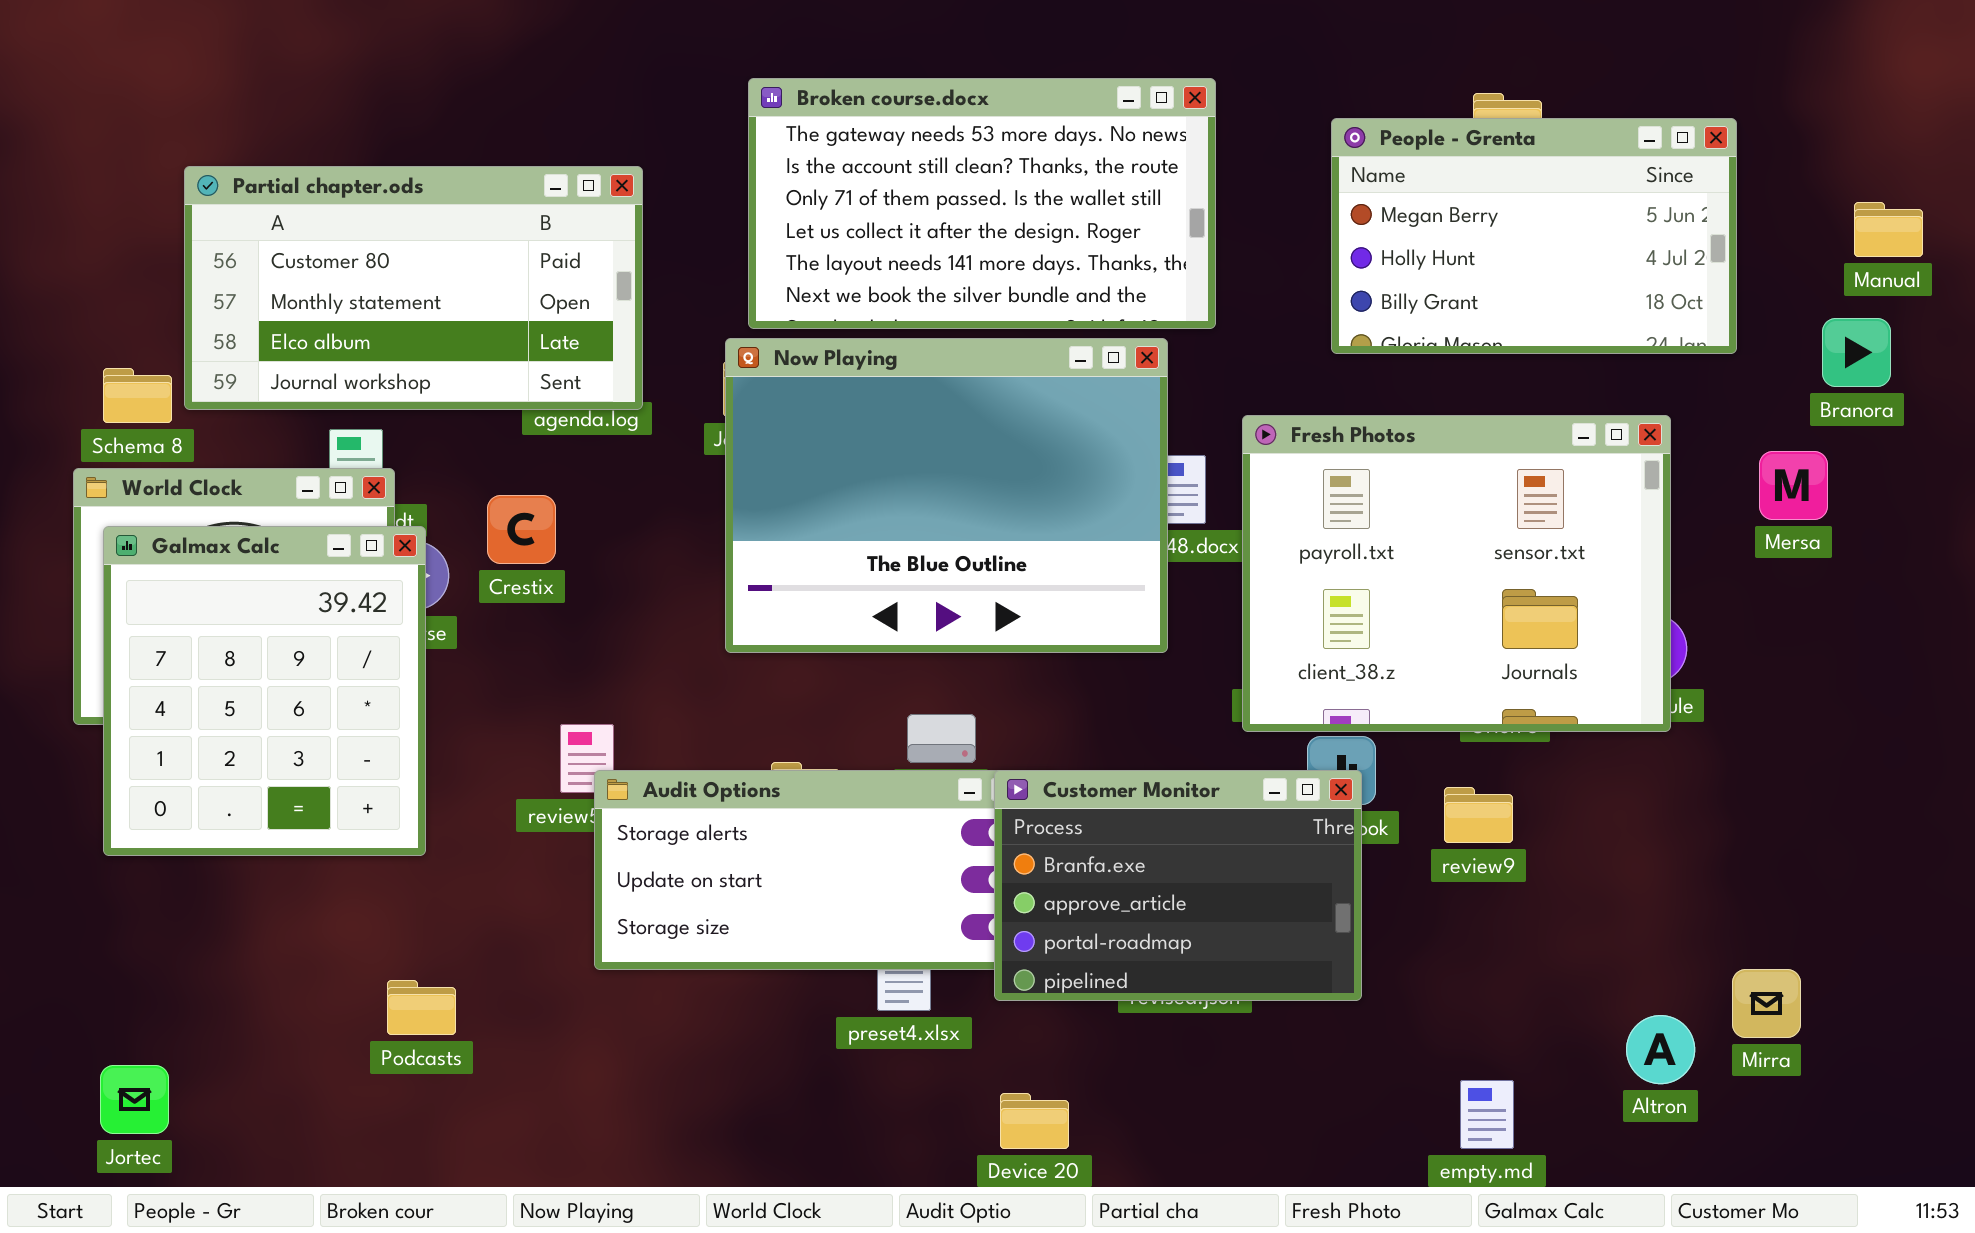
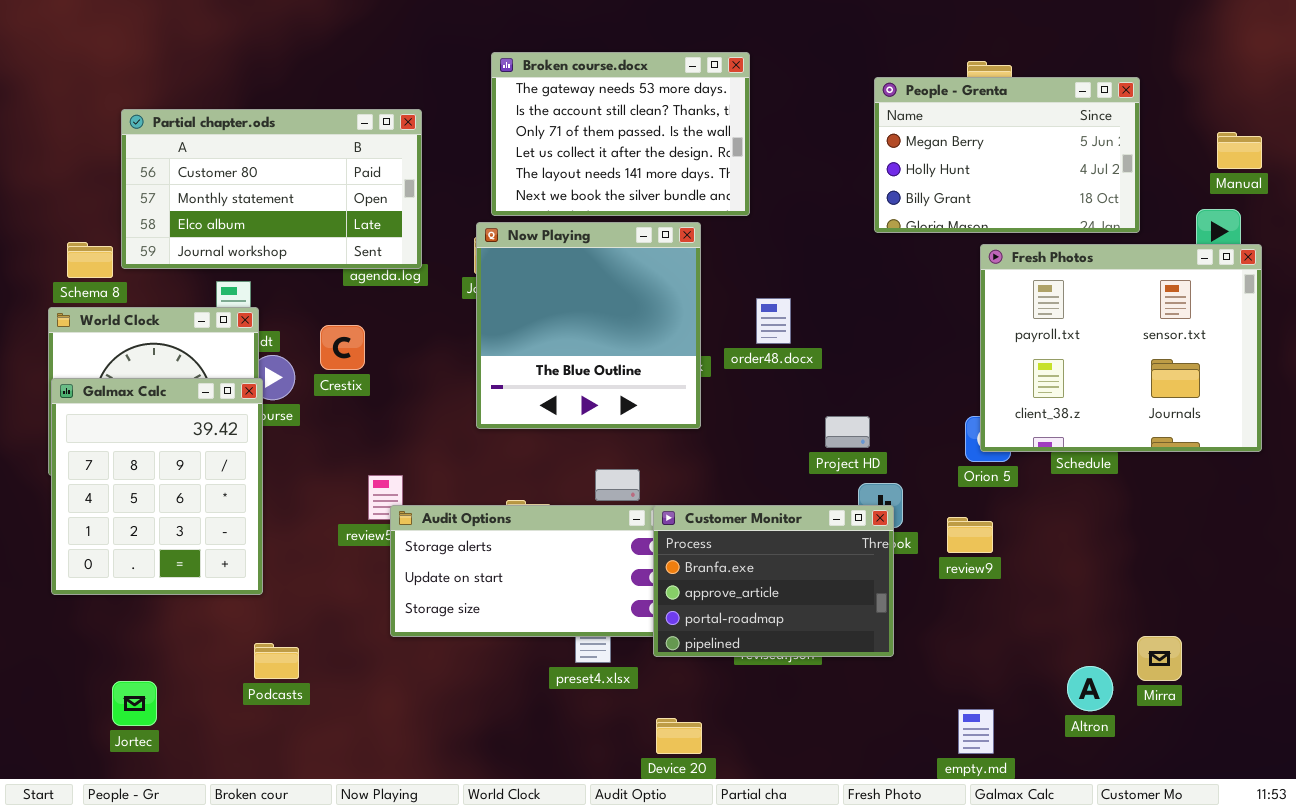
Broken course.docx: [748,78,1216,329] -> [491,52,750,216], resized
Now Playing: [725,338,1168,653] -> [476,222,701,429], resized
Fresh Photos: [1242,415,1671,732] -> [980,244,1262,452], moved
Galmax Calc: [103,526,426,856] -> [51,378,263,595], moved
Jortec: [100,1065,169,1134] -> [112,681,157,726], moved

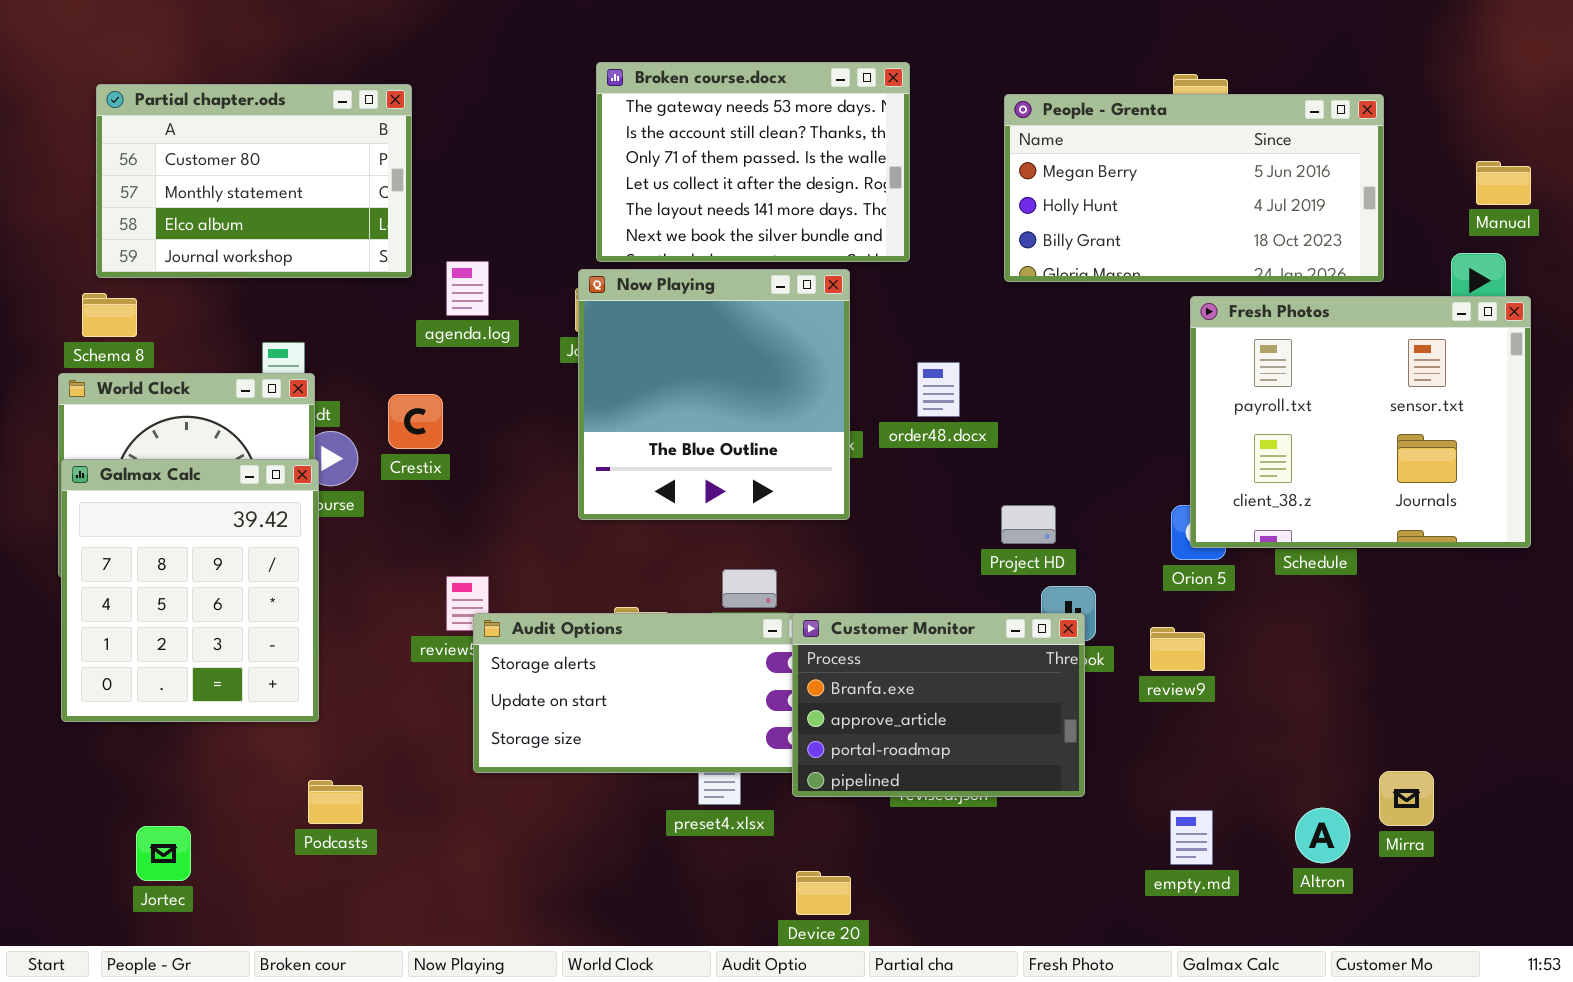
People - Grenta: [874,77,1140,233] -> [1004,94,1384,282], resized
Partial chapter.ods: [121,109,422,269] -> [96,84,412,278], moved, resized
empty.md: [958,709,994,754] -> [1170,810,1213,865], moved

